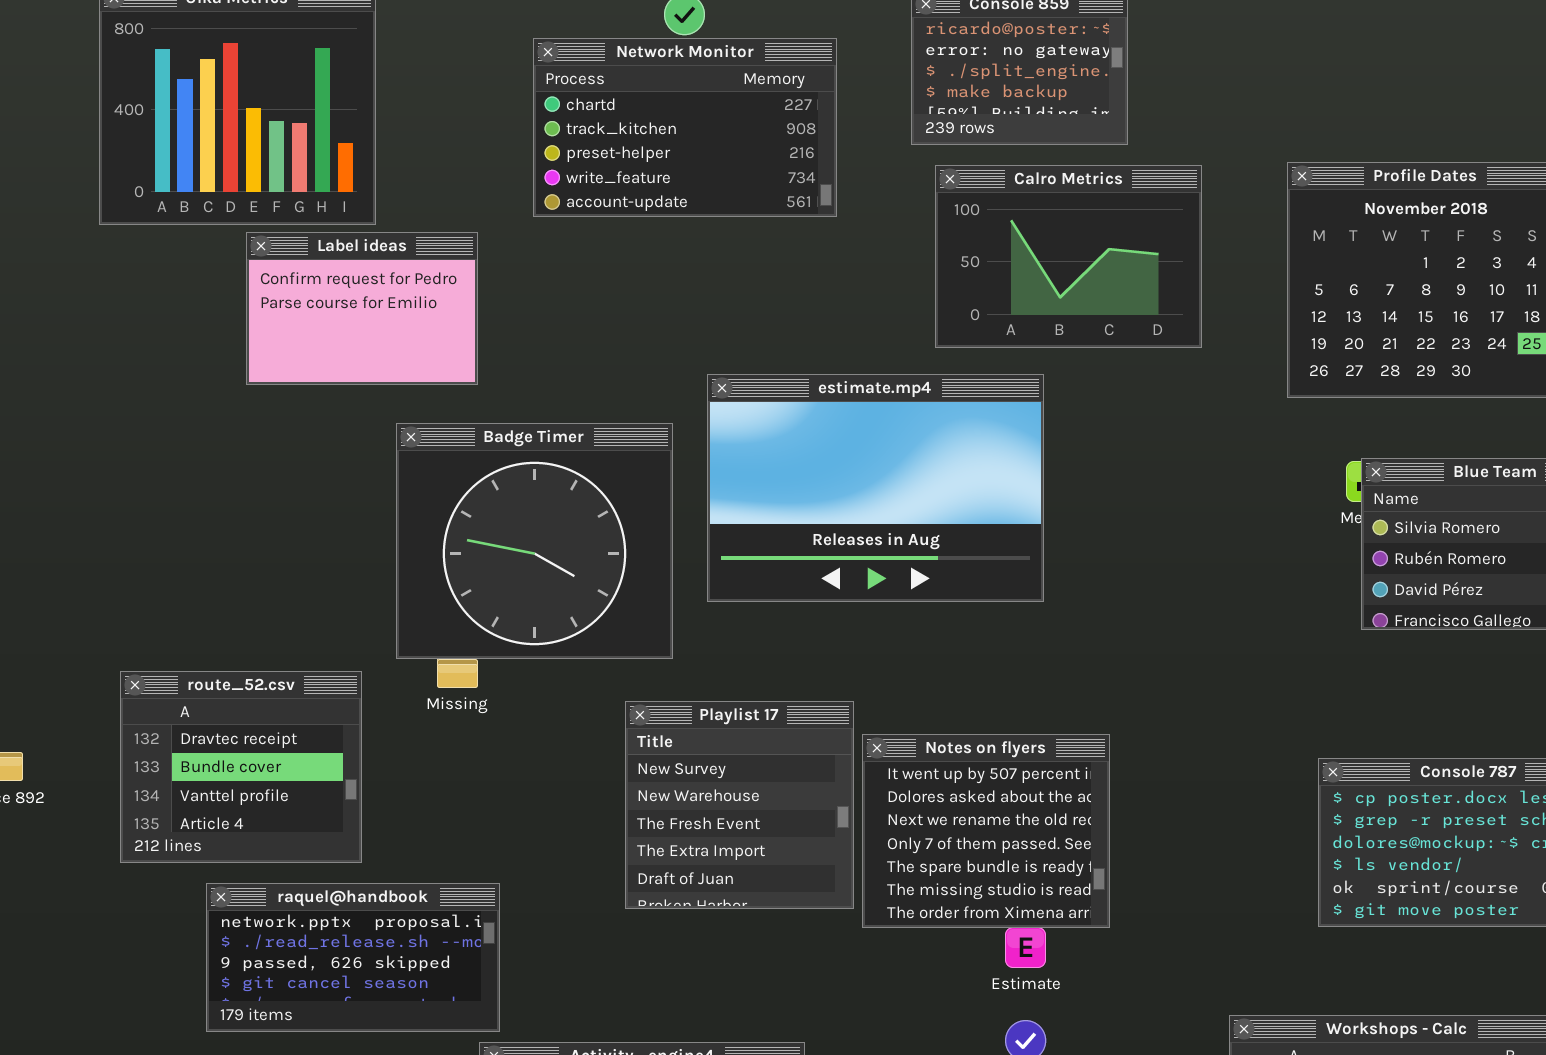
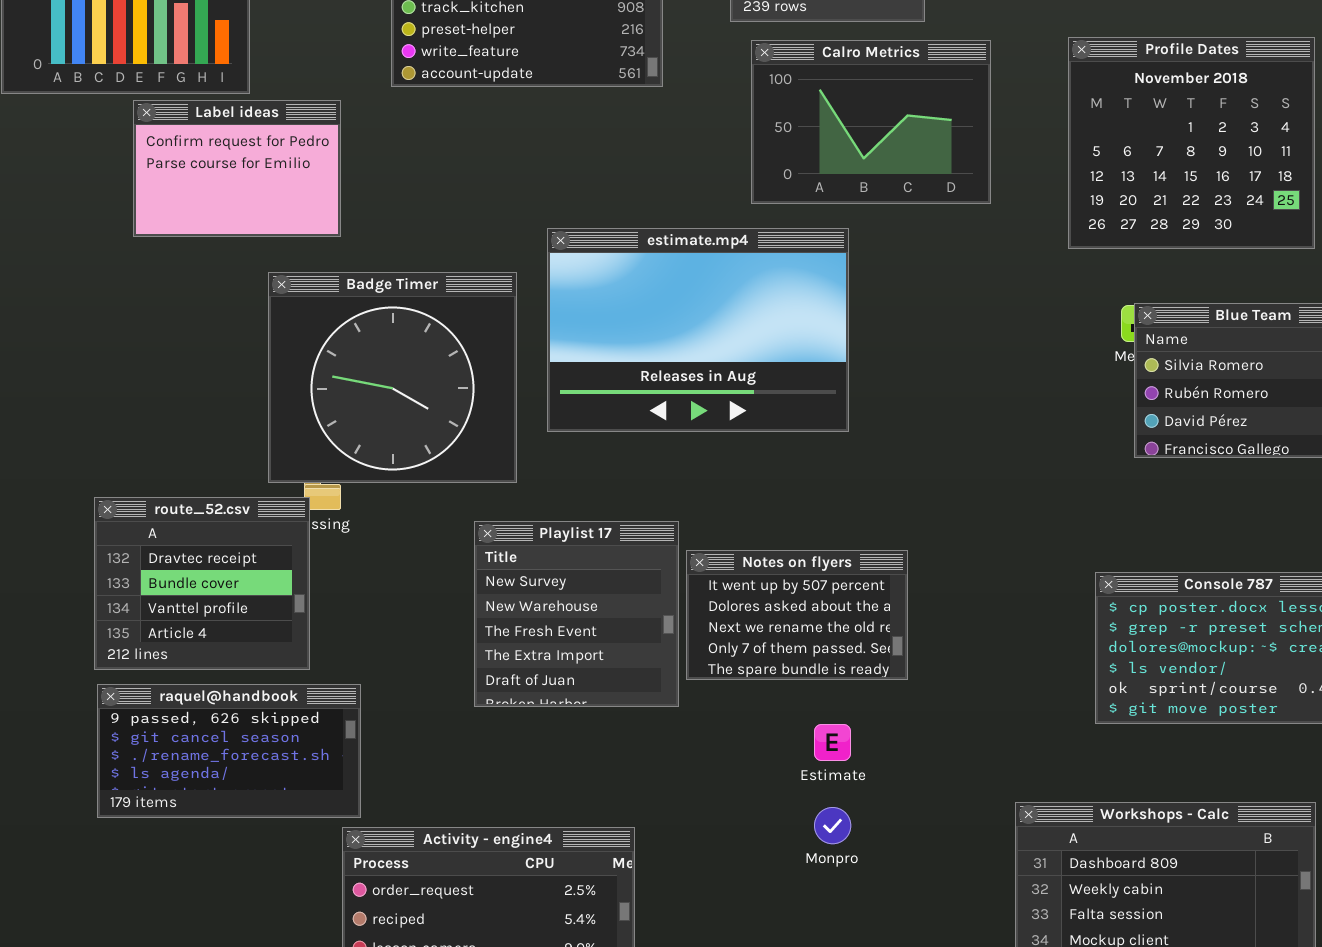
route_52.csv: [120,671,362,863] -> [94,497,310,670], moved
Notes on flyers: [862,734,1110,928] -> [686,550,908,680], resized
raquel@handbook: [206,883,500,1032] -> [97,684,361,818], scrolled down 2 rows

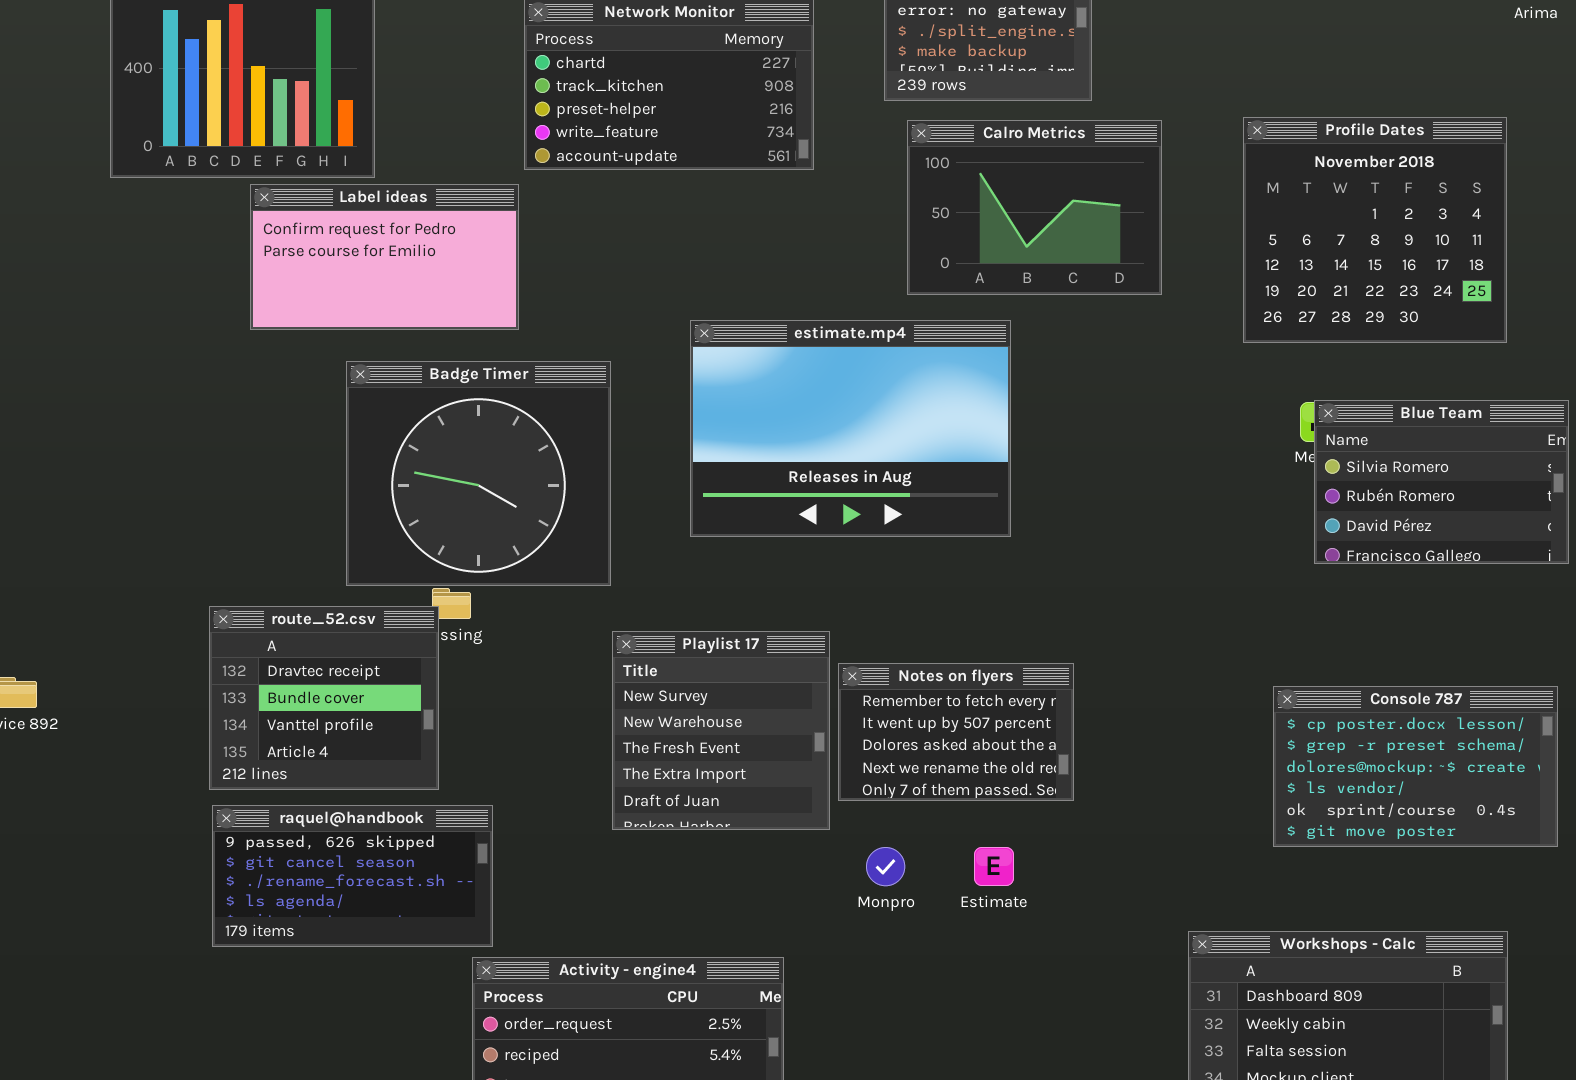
Label ideas: [133,100,341,237] -> [250,184,519,330], resized
Badge Timer: [268,272,517,483] -> [346,361,611,586], moved
Notes on flyers: [686,550,908,680] -> [838,663,1074,801], scrolled up 1 row
Monpro: [814,807,851,844] -> [866,847,905,886], moved

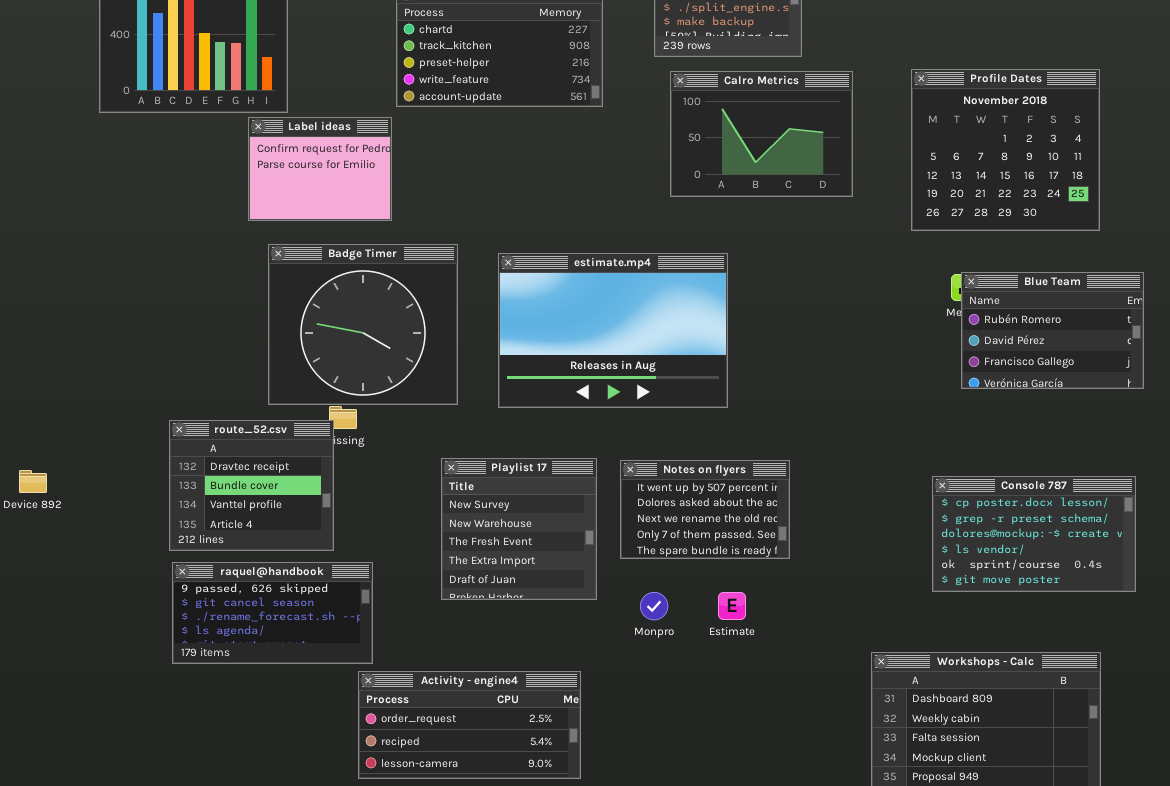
Label ideas: [250,184,519,330] -> [248,117,392,221], resized
estimate.mp4: [690,320,1011,537] -> [498,253,728,408], moved
Blue Team: [1314,400,1569,564] -> [961,272,1144,389], scrolled down 1 row
Playlist 17: [612,631,830,830] -> [441,458,597,600], moved
Notes on flyers: [838,663,1074,801] -> [620,460,790,559], scrolled down 1 row

